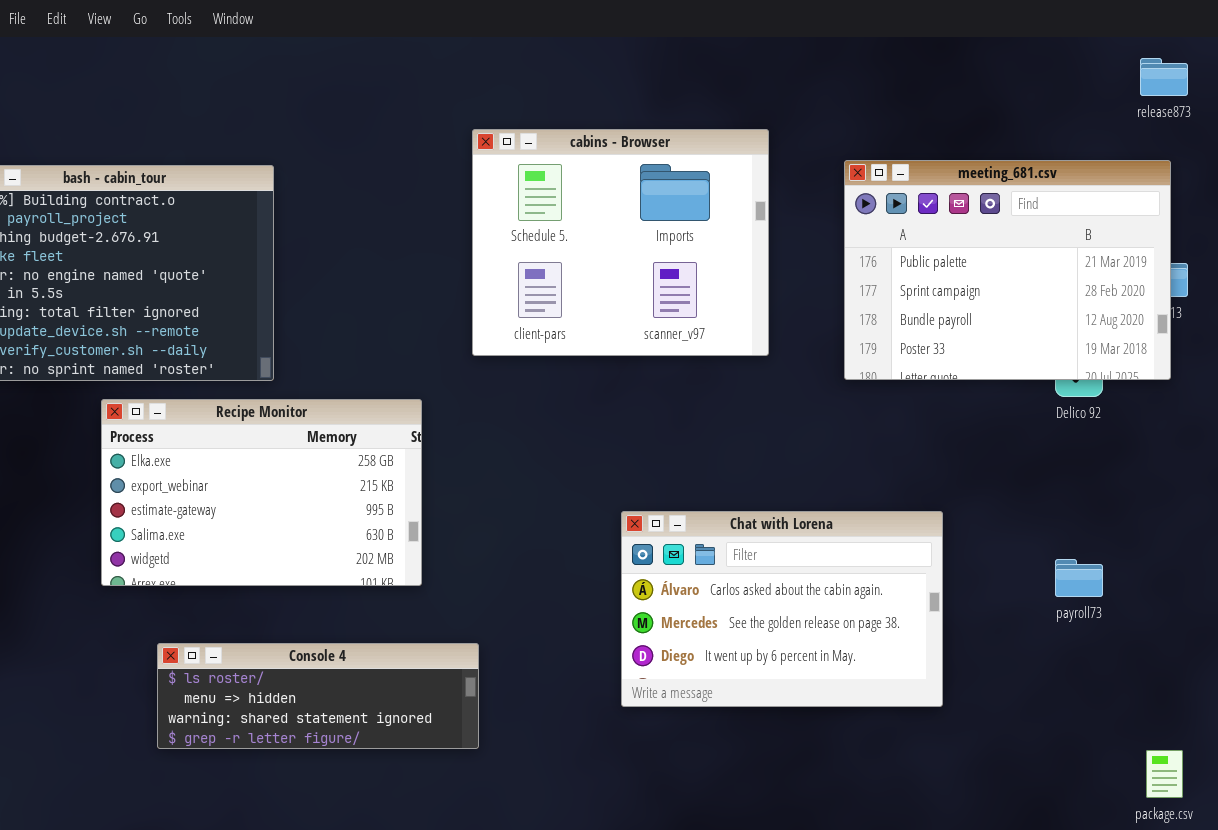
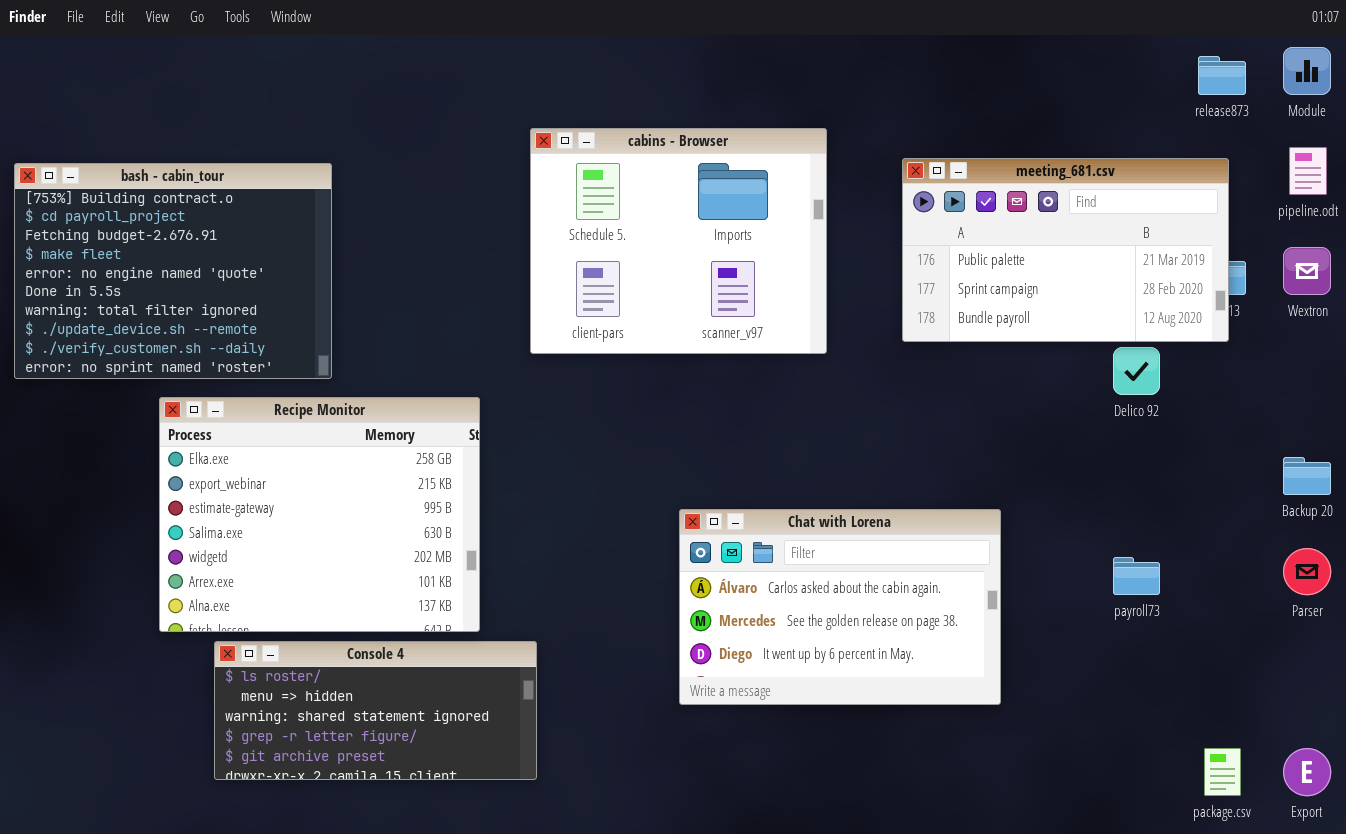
meeting_681.csv: [844,160,1171,380] -> [902,158,1229,342], resized
Recipe Monitor: [101,399,422,586] -> [159,397,480,632], resized
Console 4: [157,643,479,749] -> [214,641,537,780], resized

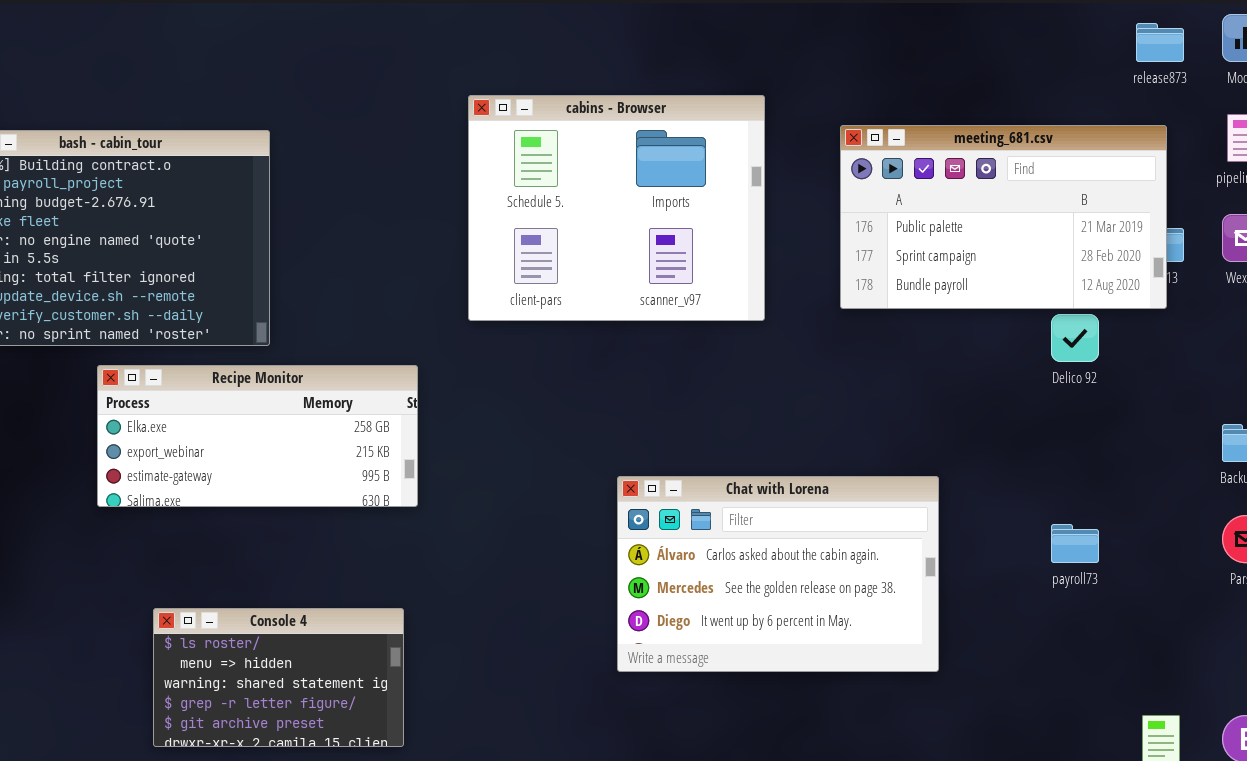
Recipe Monitor: [159,397,480,632] -> [97,365,418,507], resized
Console 4: [214,641,537,780] -> [153,608,404,747], resized

